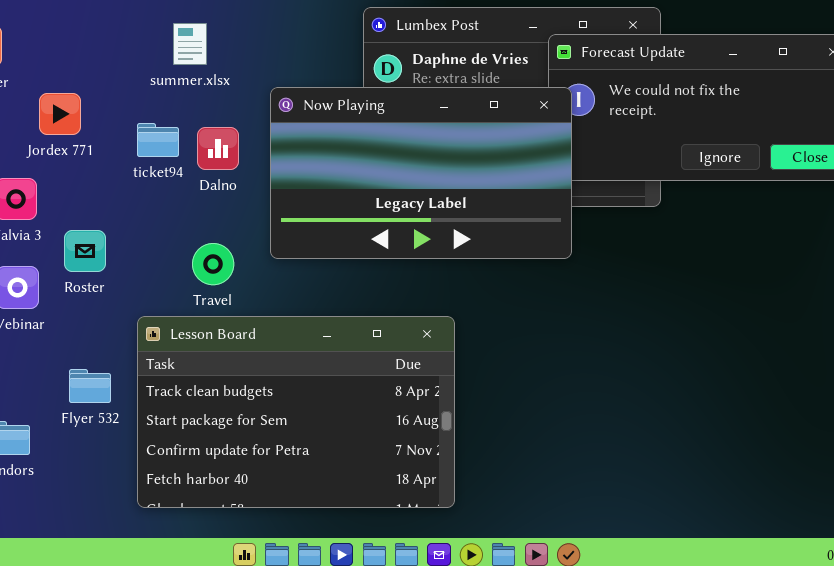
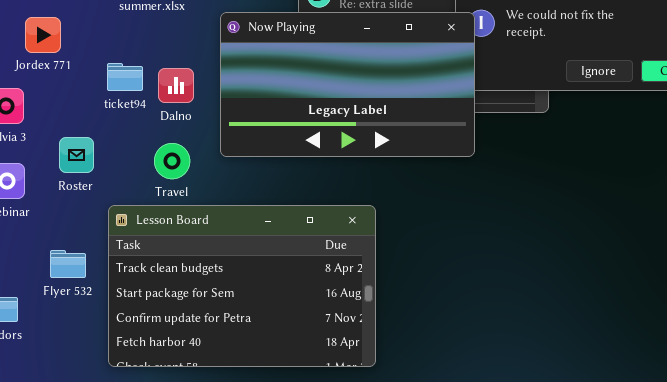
ticket94: [137,123,179,157] -> [107,63,143,91], moved
Dalno: [197,127,239,170] -> [158,68,194,103], moved
Roster: [64,230,106,272] -> [59,137,94,173], moved

